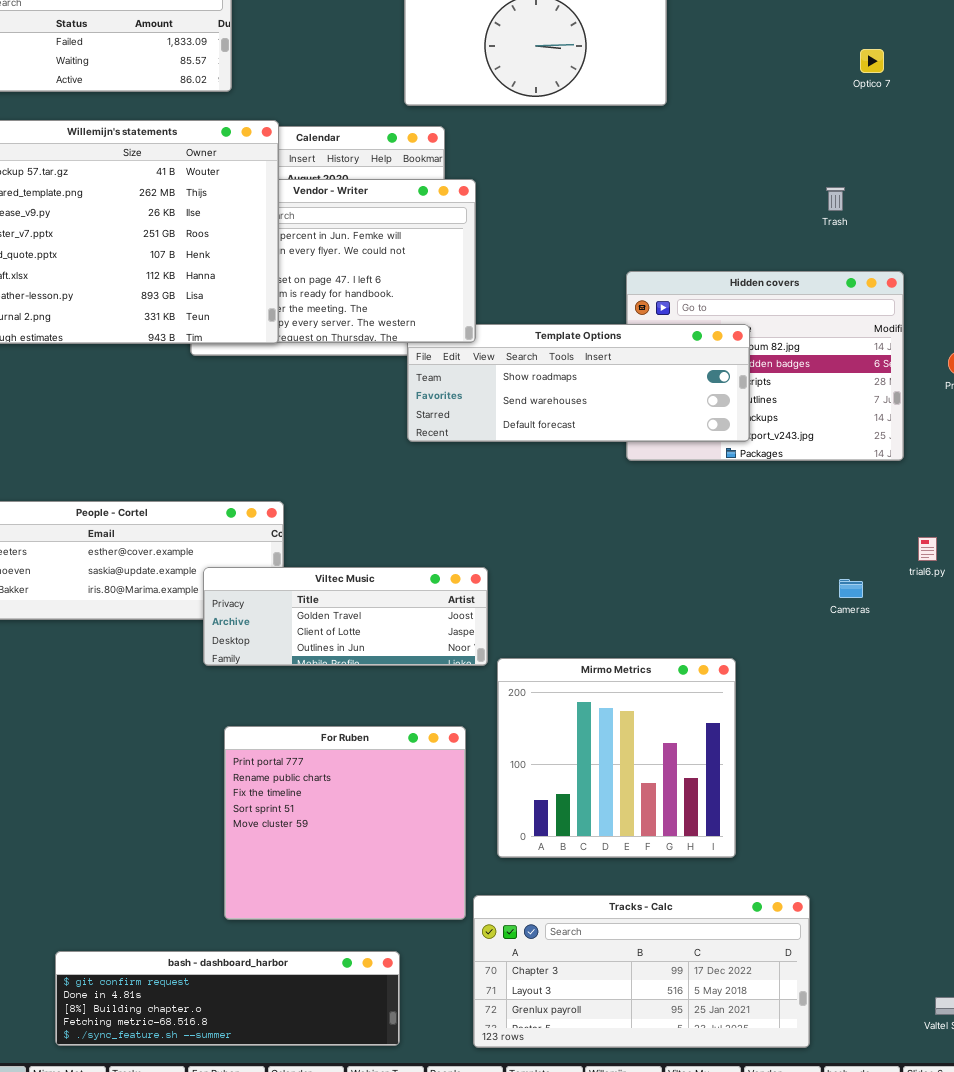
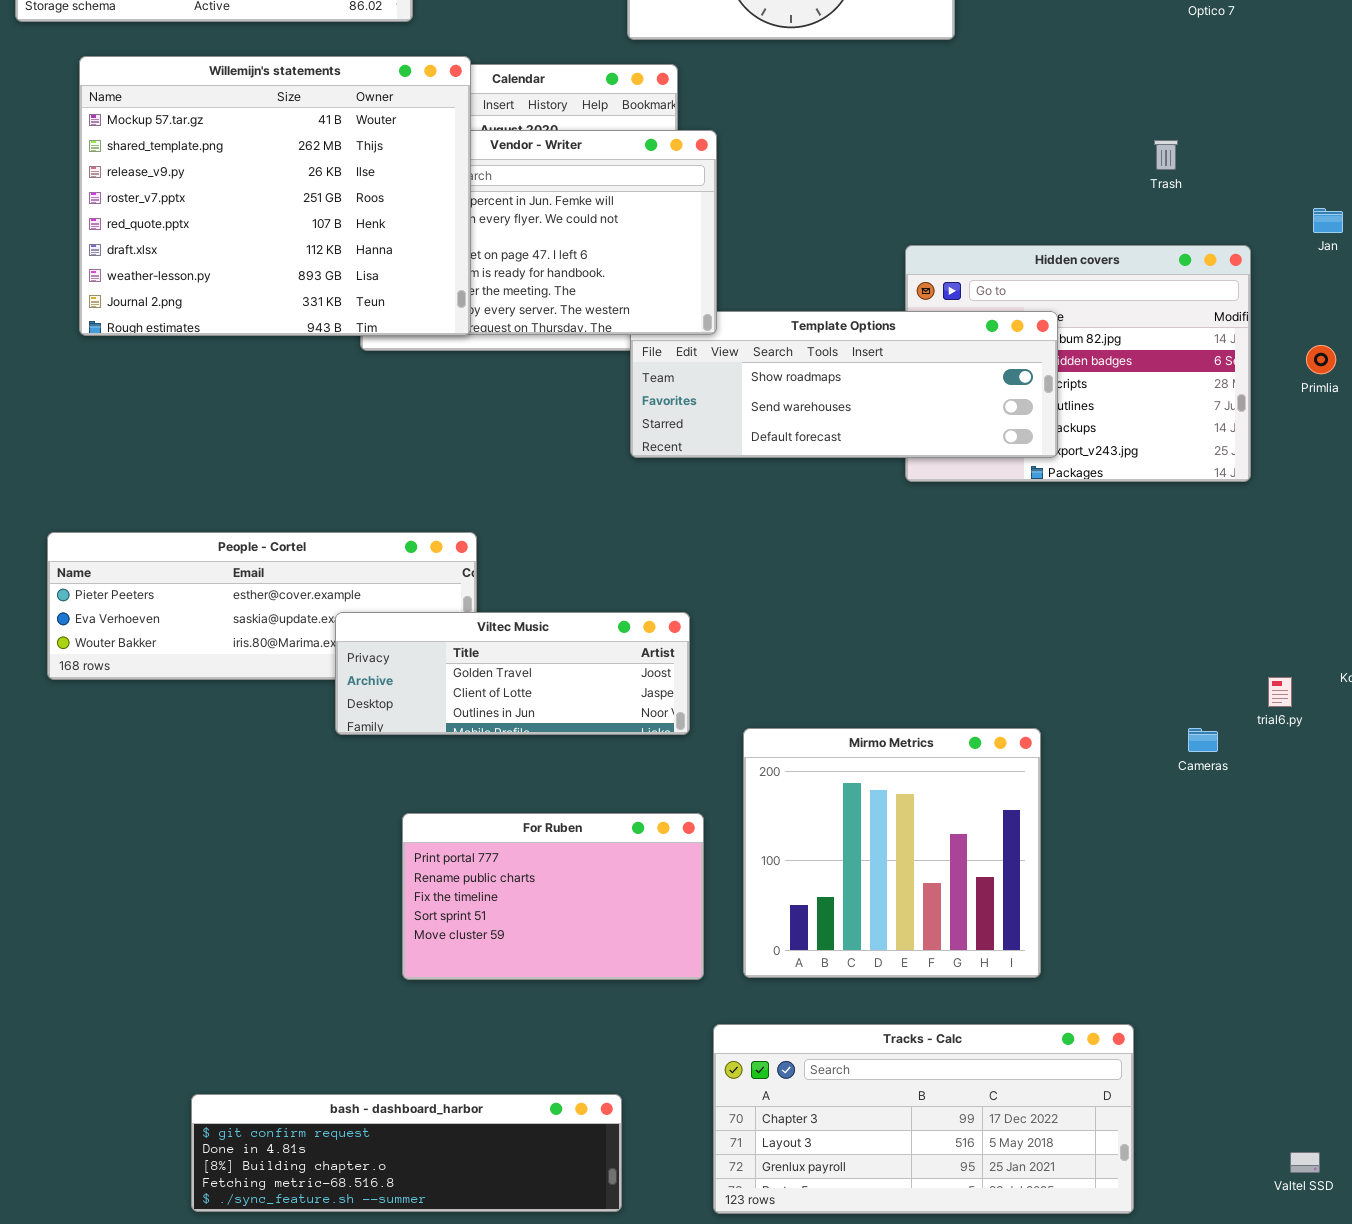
trial6.py: [918,537,937,561] -> [1268,677,1292,707], moved
Viltec Music: [203,567,488,666] -> [335,612,690,735], moved
Cameras: [839,579,863,598] -> [1188,728,1218,752], moved
For Ruben: [224,726,466,920] -> [402,813,704,980], resized

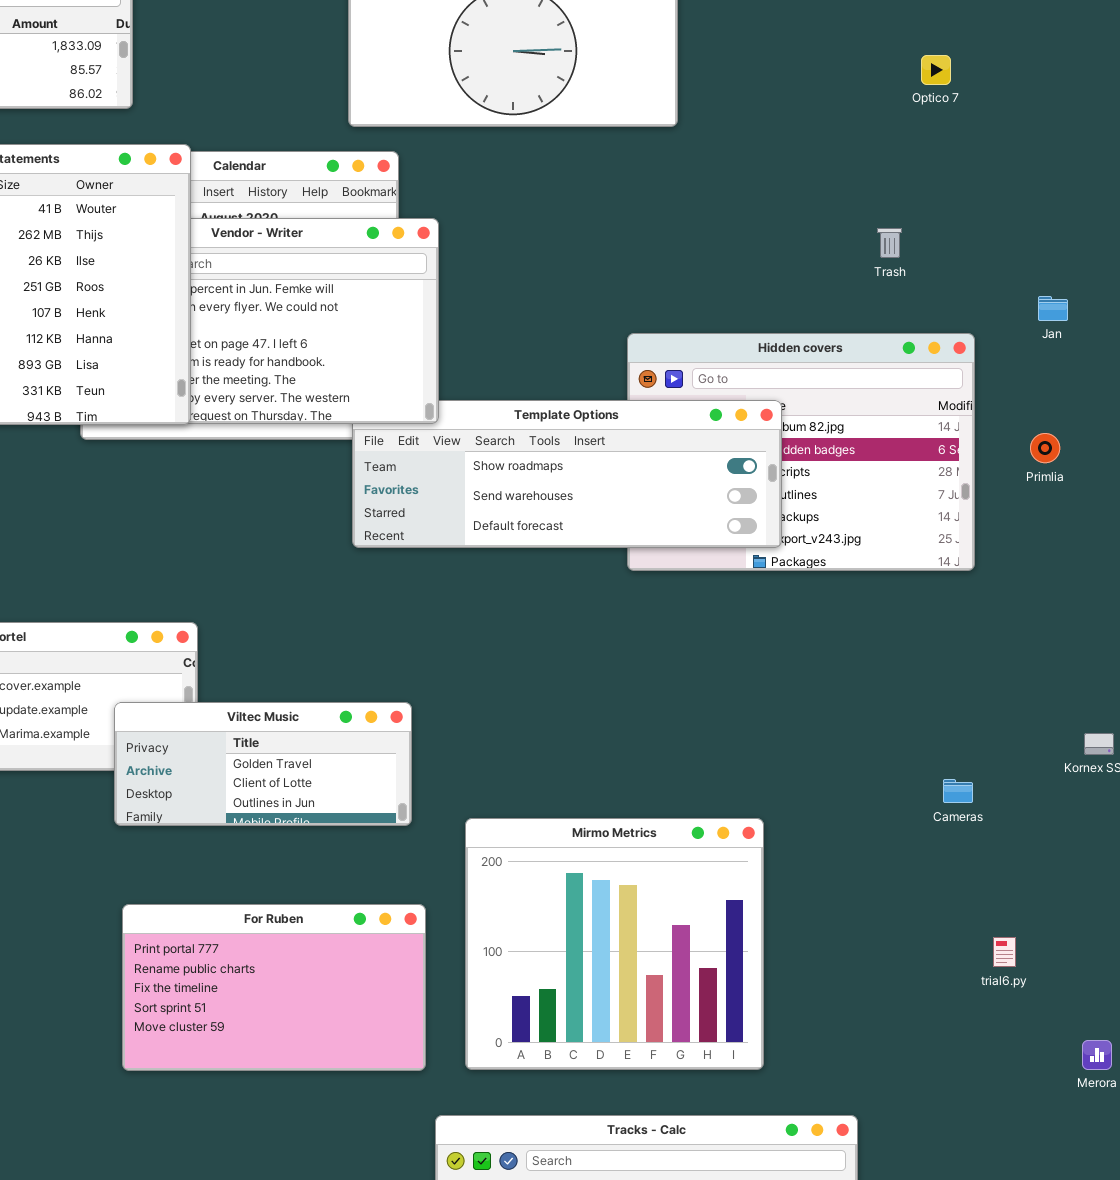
Viltec Music: [335,612,690,735] -> [114,702,412,826], resized
trial6.py: [1268,677,1292,707] -> [993,937,1016,967], moved
Cameras: [1188,728,1218,752] -> [943,779,973,803], moved

